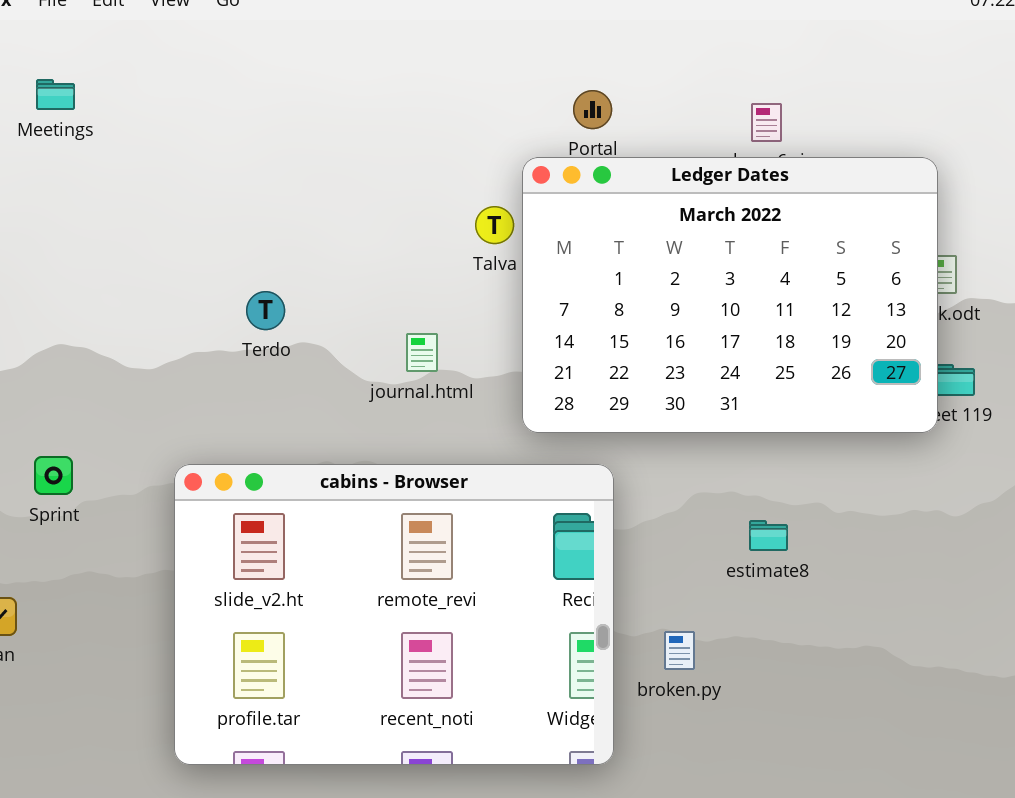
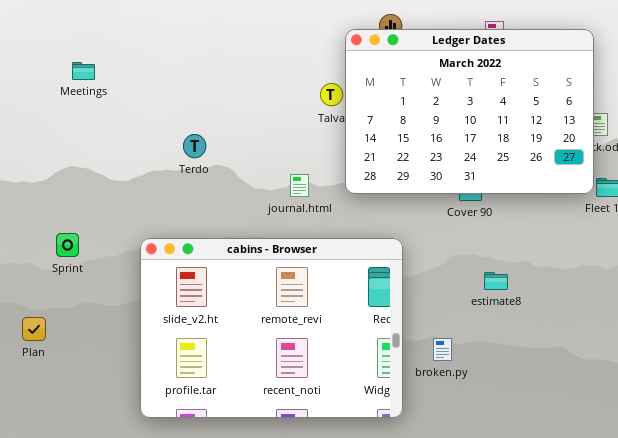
Meetings: [36,79,75,110] -> [72,62,95,80], moved
Ledger Dates: [522,157,938,433] -> [345,29,594,194], moved
journal.html: [406,333,438,372] -> [290,174,309,197], moved

